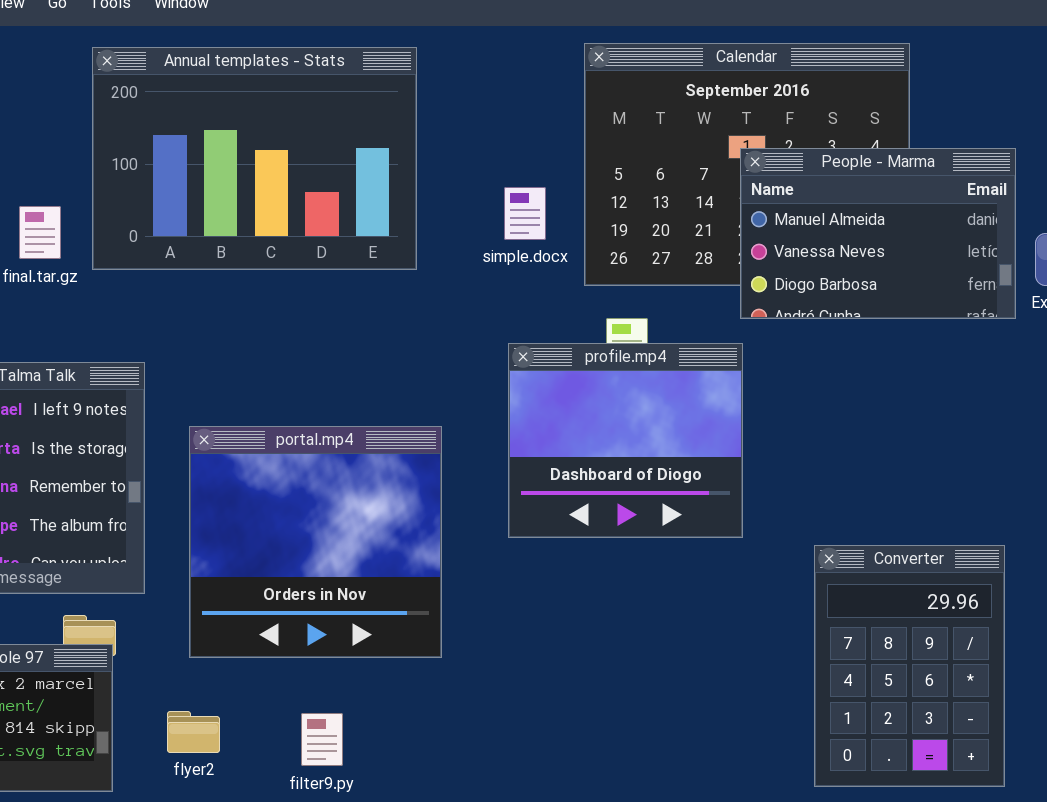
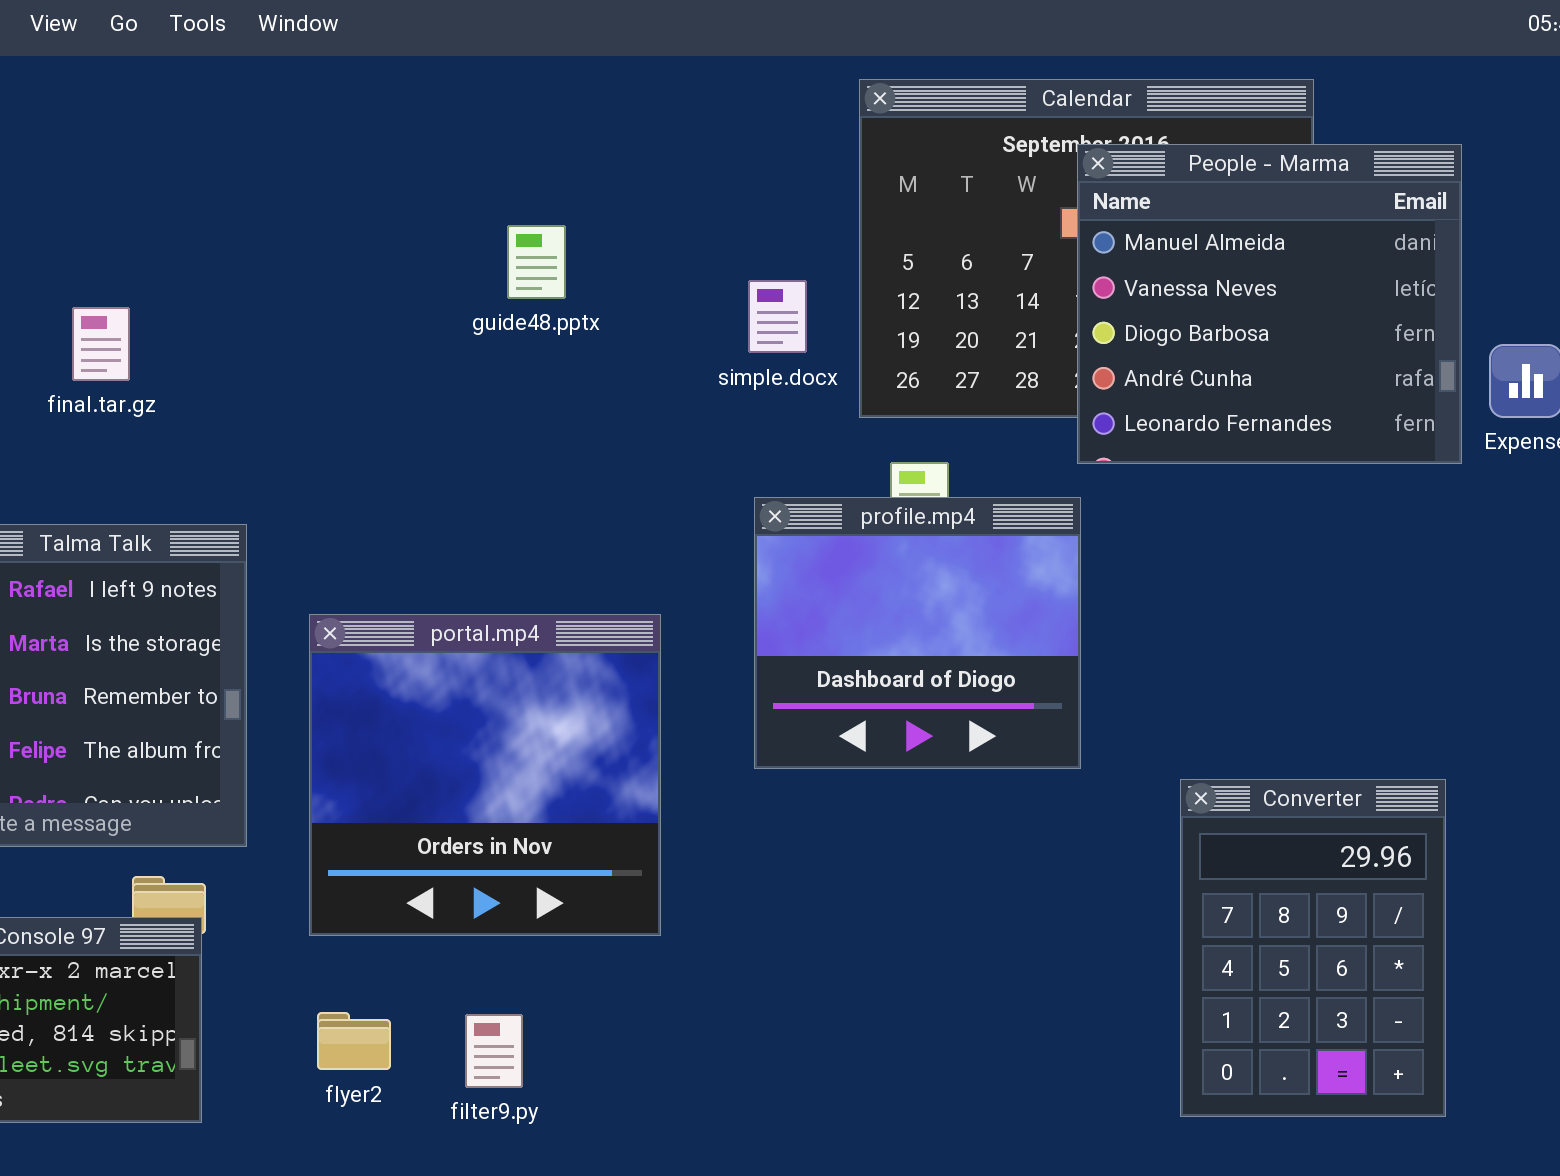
Annual templates - Stats: [92,47,417,270] -> none, closed
People - Marma: [740,148,1016,319] -> [1077,144,1462,464], resized
flyer2: [167,711,220,753] -> [317,1012,391,1070], moved

